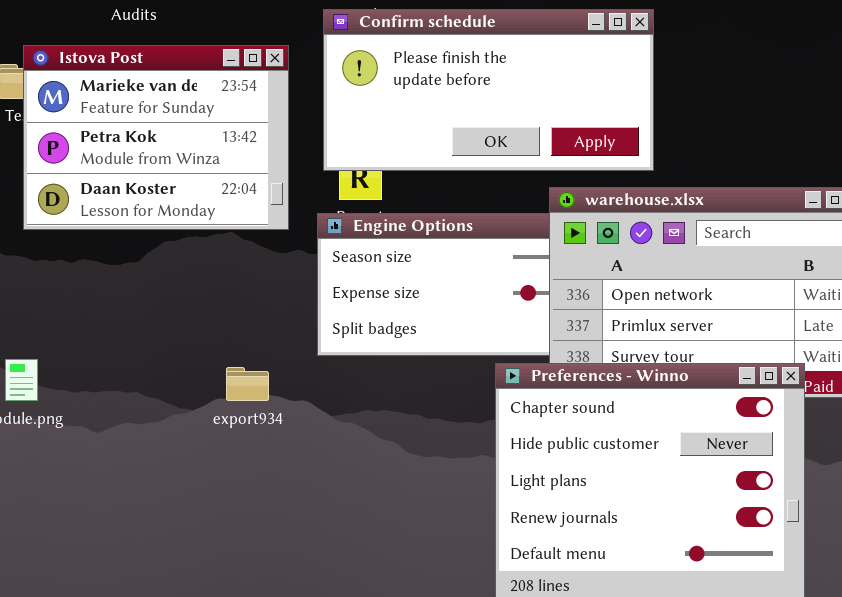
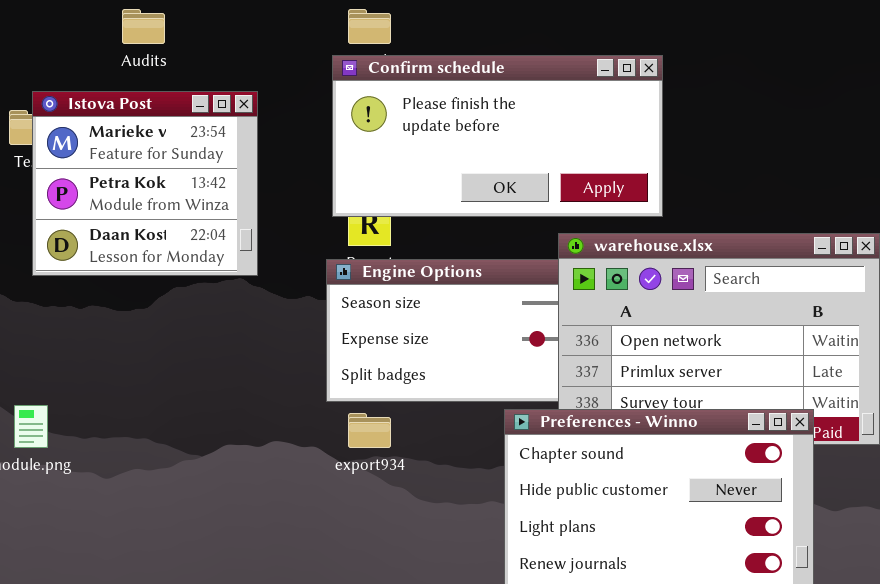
Istova Post: [23,45,289,230] -> [32,91,258,276], resized
export934: [226,367,269,401] -> [348,413,391,448], moved

